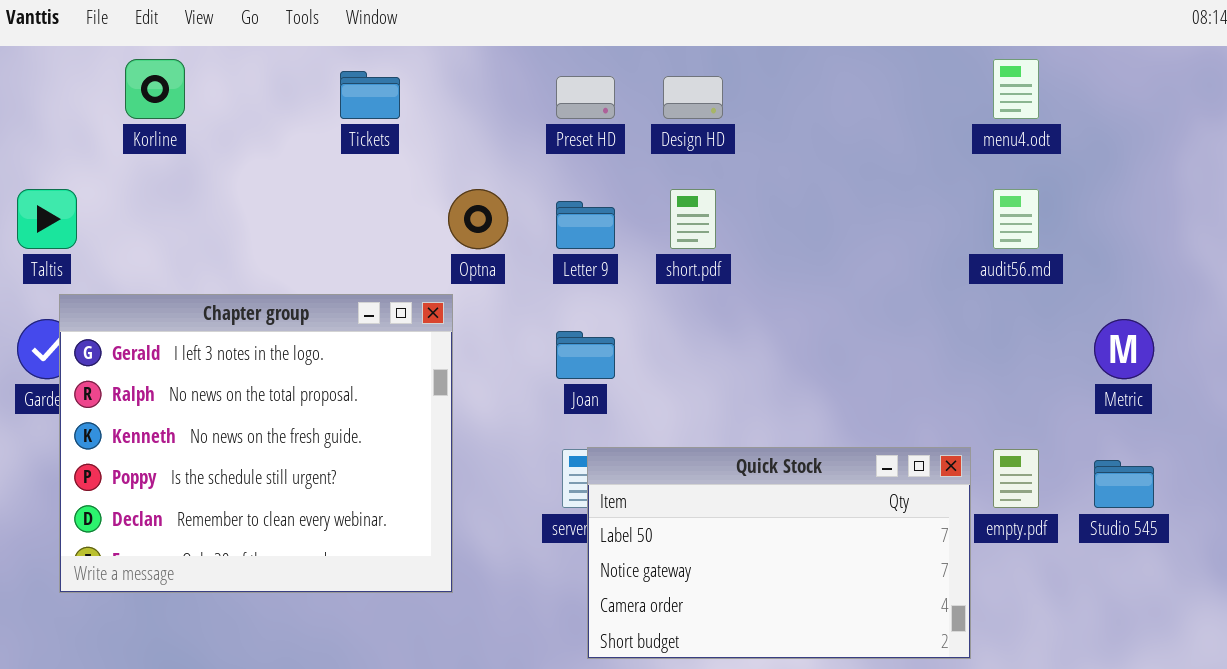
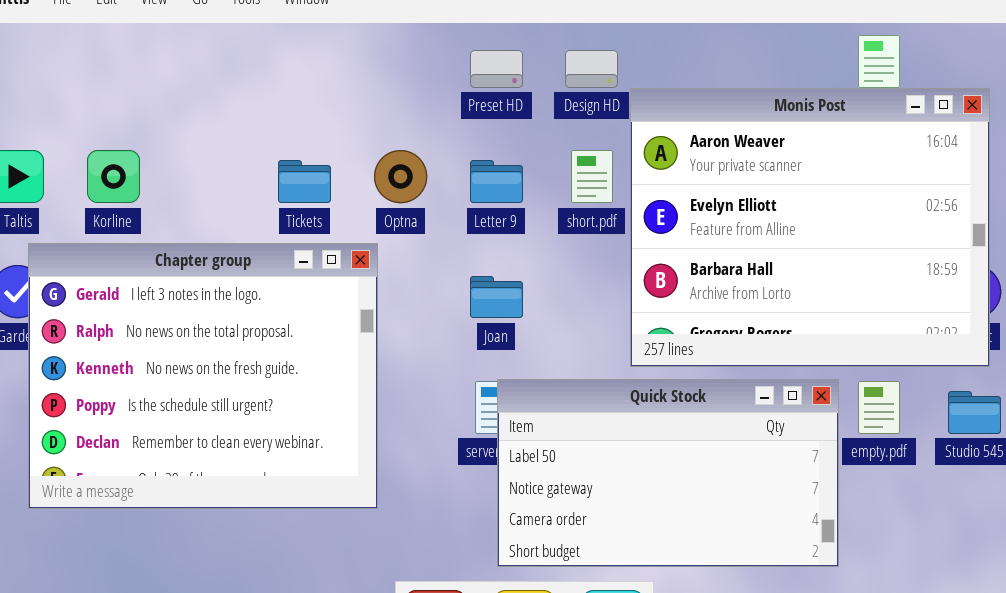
Korline: [125,59,185,119] -> [87,150,140,203], moved
Tickets: [340,71,400,119] -> [278,160,331,203], moved
Monis Post: none -> [630,88,990,367], opened

